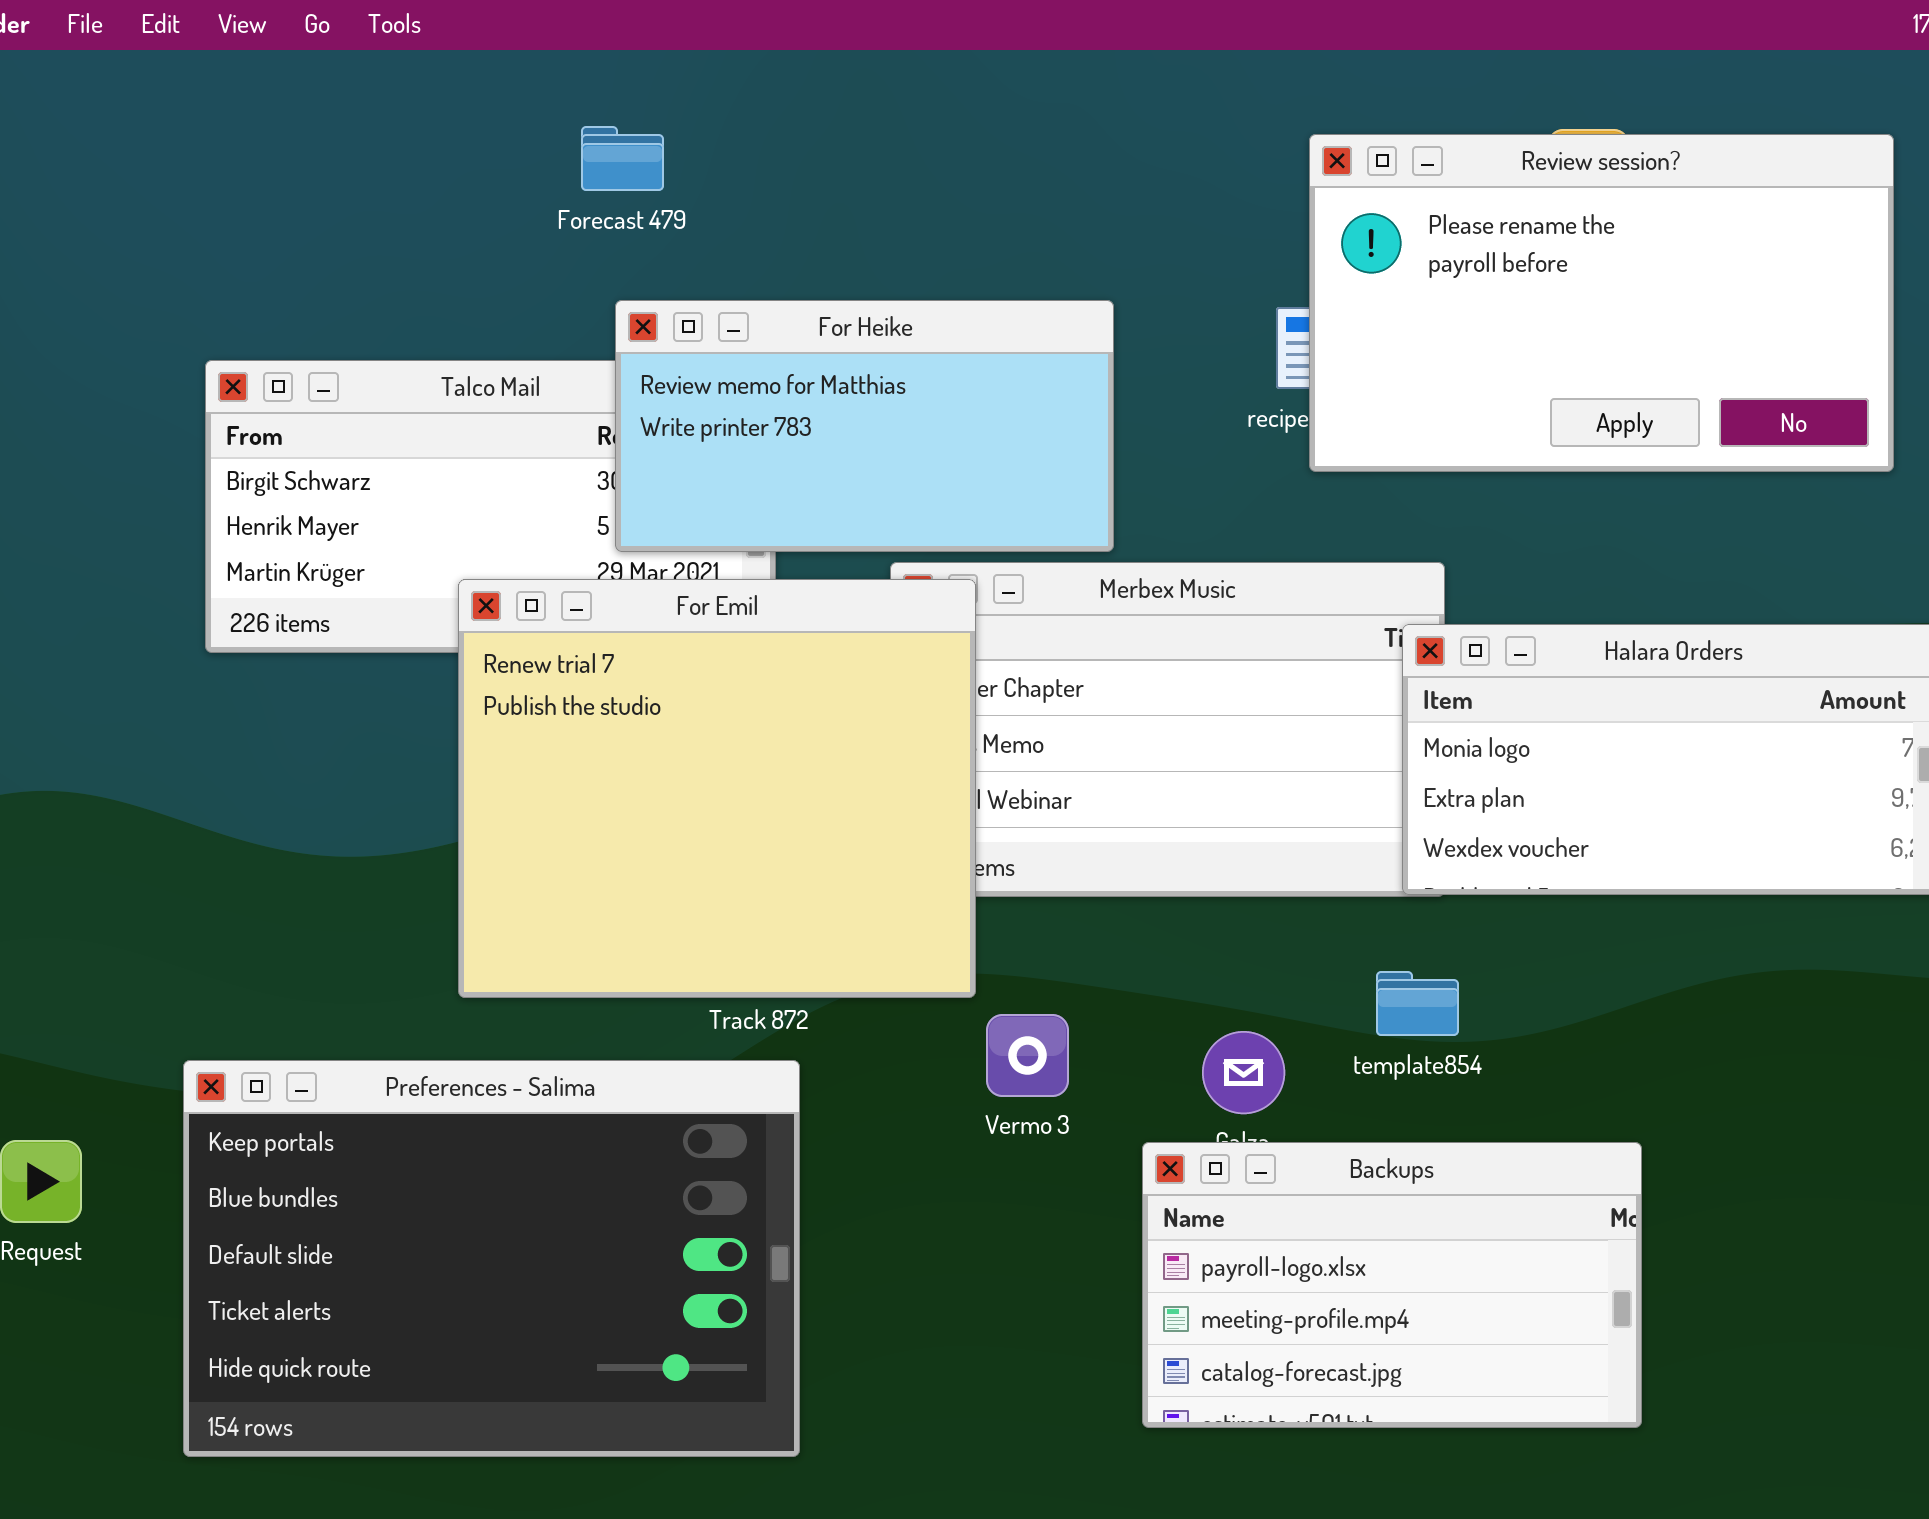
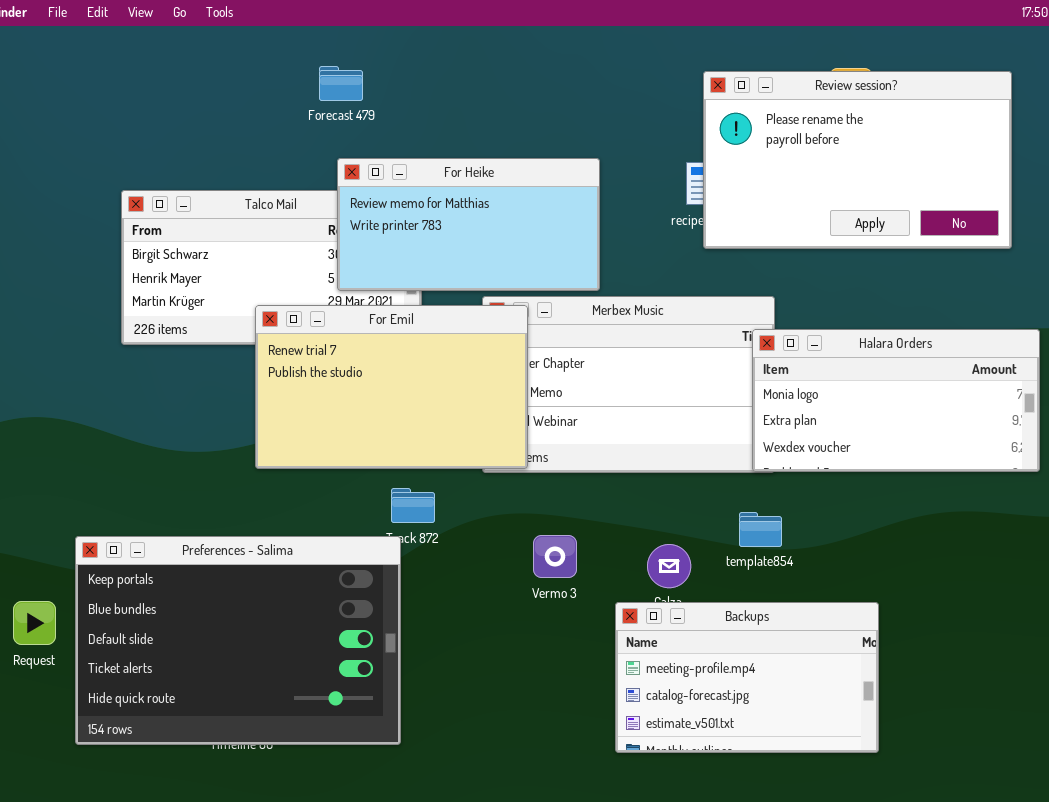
For Emil: [458,579,976,998] -> [255,305,528,469], resized
Preferences - Salima: [183,1060,800,1457] -> [75,536,401,745], moved
Backups: [1142,1142,1642,1428] -> [615,602,879,753], scrolled down 1 row

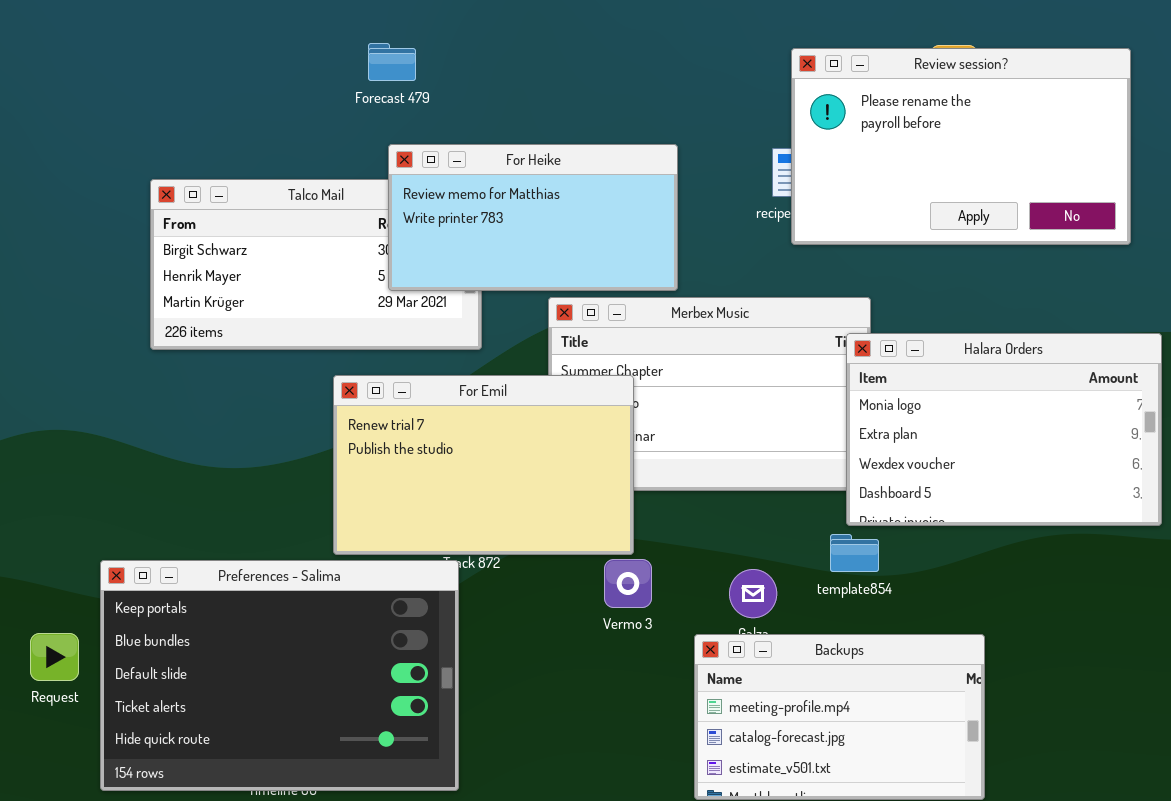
For Emil: [255,305,528,469] -> [333,375,634,555], moved
Halara Orders: [752,329,1040,472] -> [846,333,1162,526], resized

